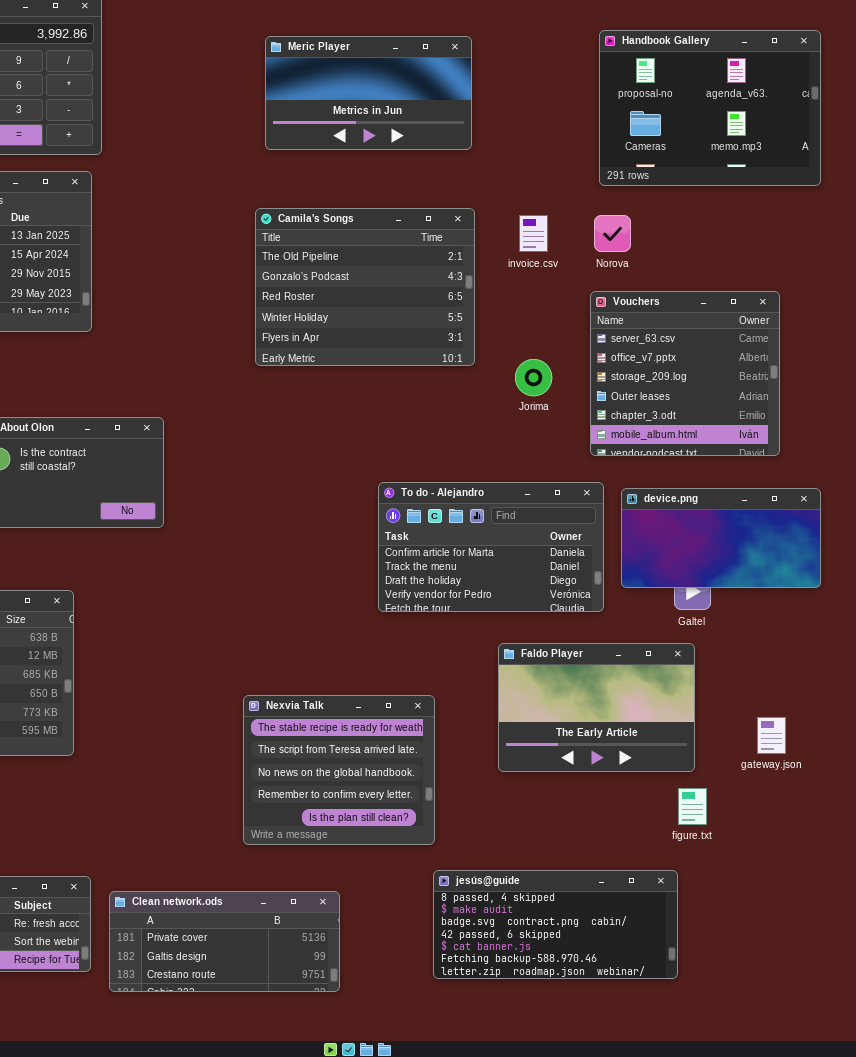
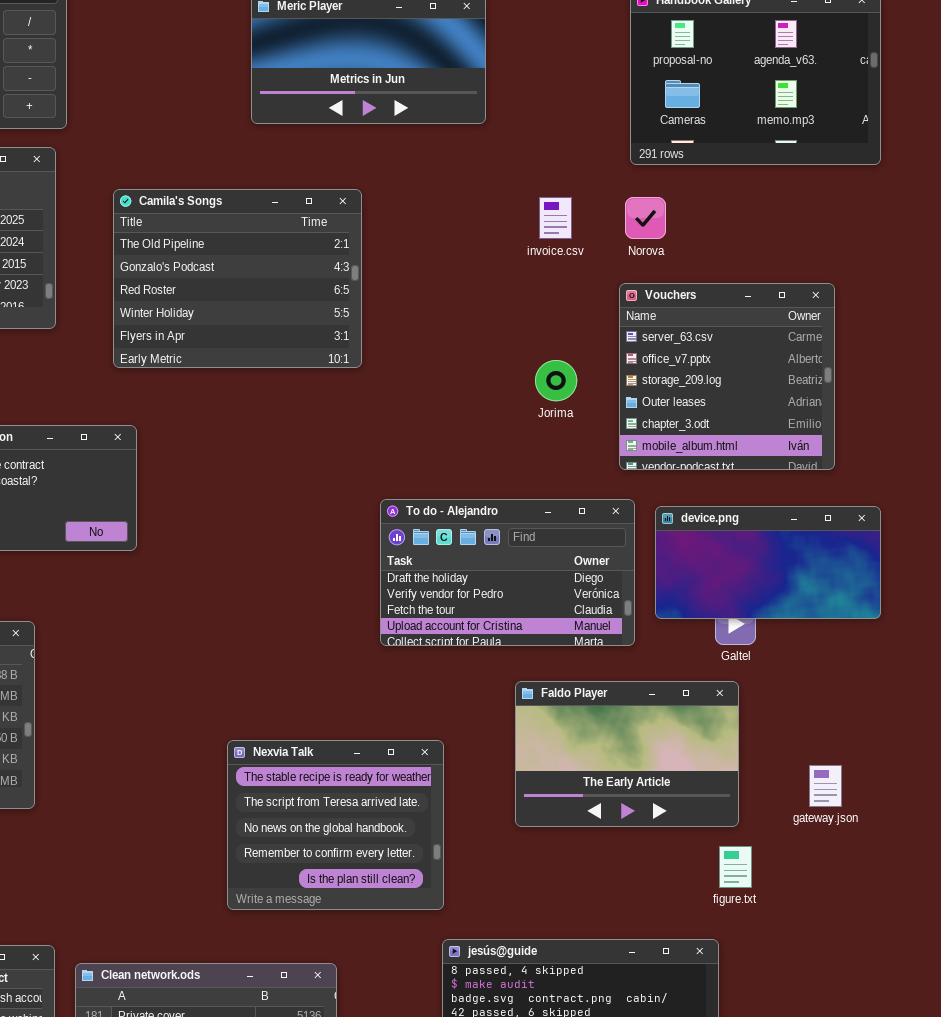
Camila's Songs: [255,208,475,366] -> [113,189,362,368], moved
To do - Alejandro: [378,482,604,612] -> [380,499,635,646], scrolled down 2 rows

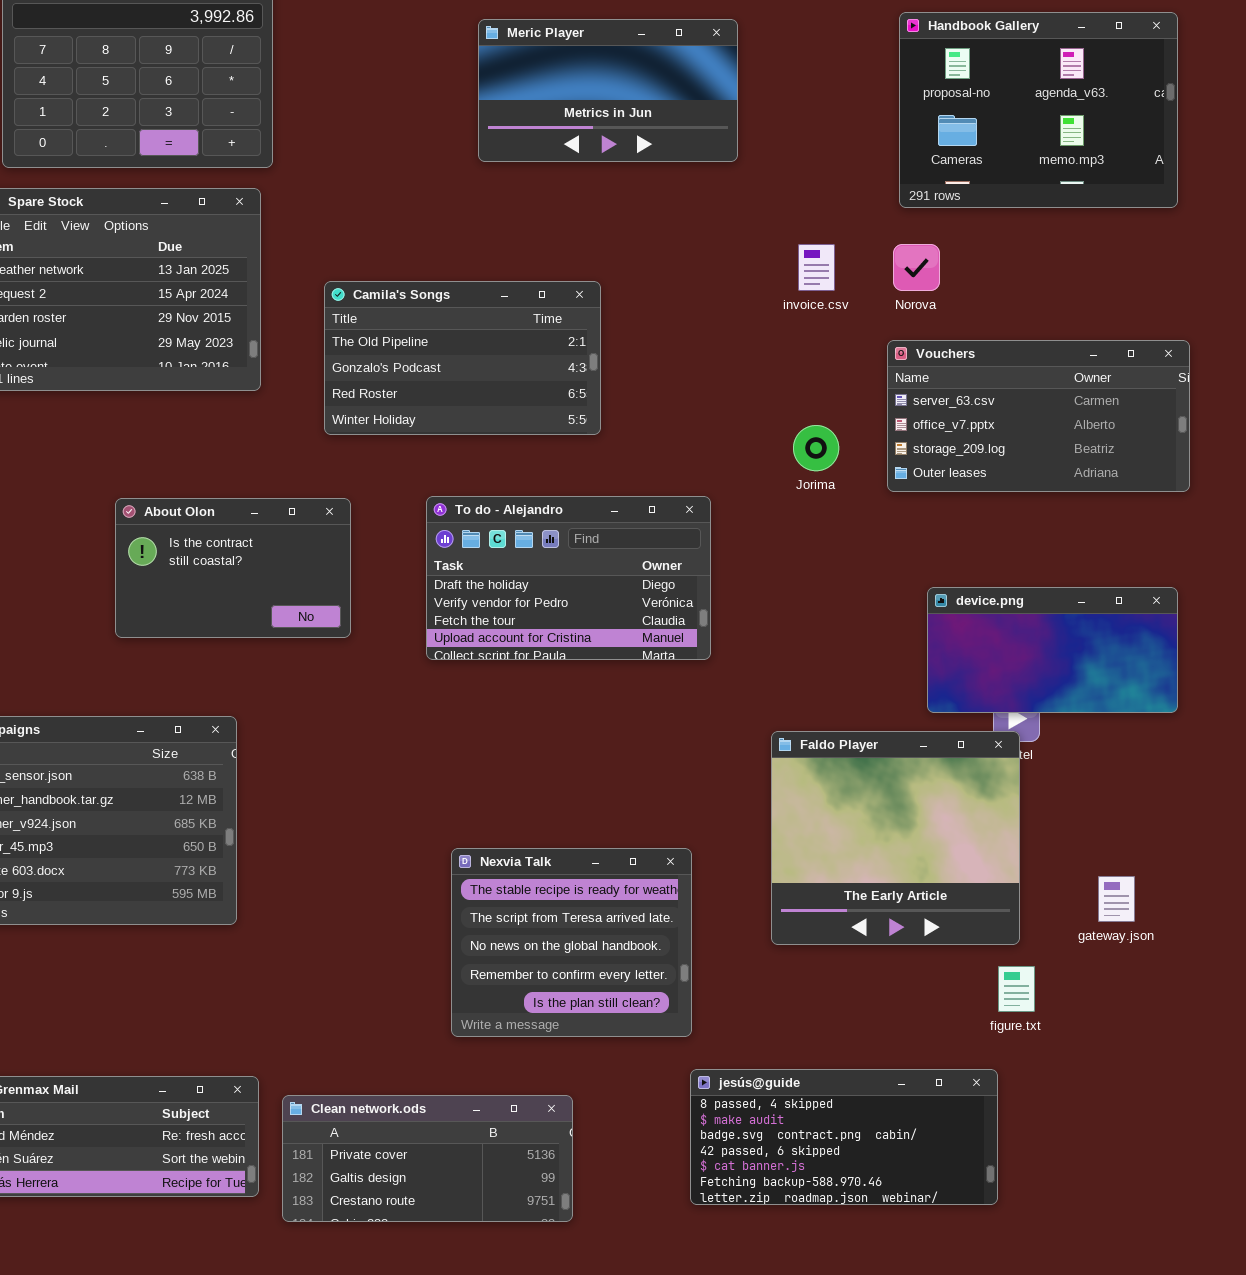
Camila's Songs: [113,189,362,368] -> [324,281,601,435], resized
Vouchers: [619,283,835,470] -> [887,340,1190,492], resized
To do - Alejandro: [380,499,635,646] -> [426,496,711,660], moved
Faldo Player: [515,681,739,827] -> [771,731,1020,945], resized

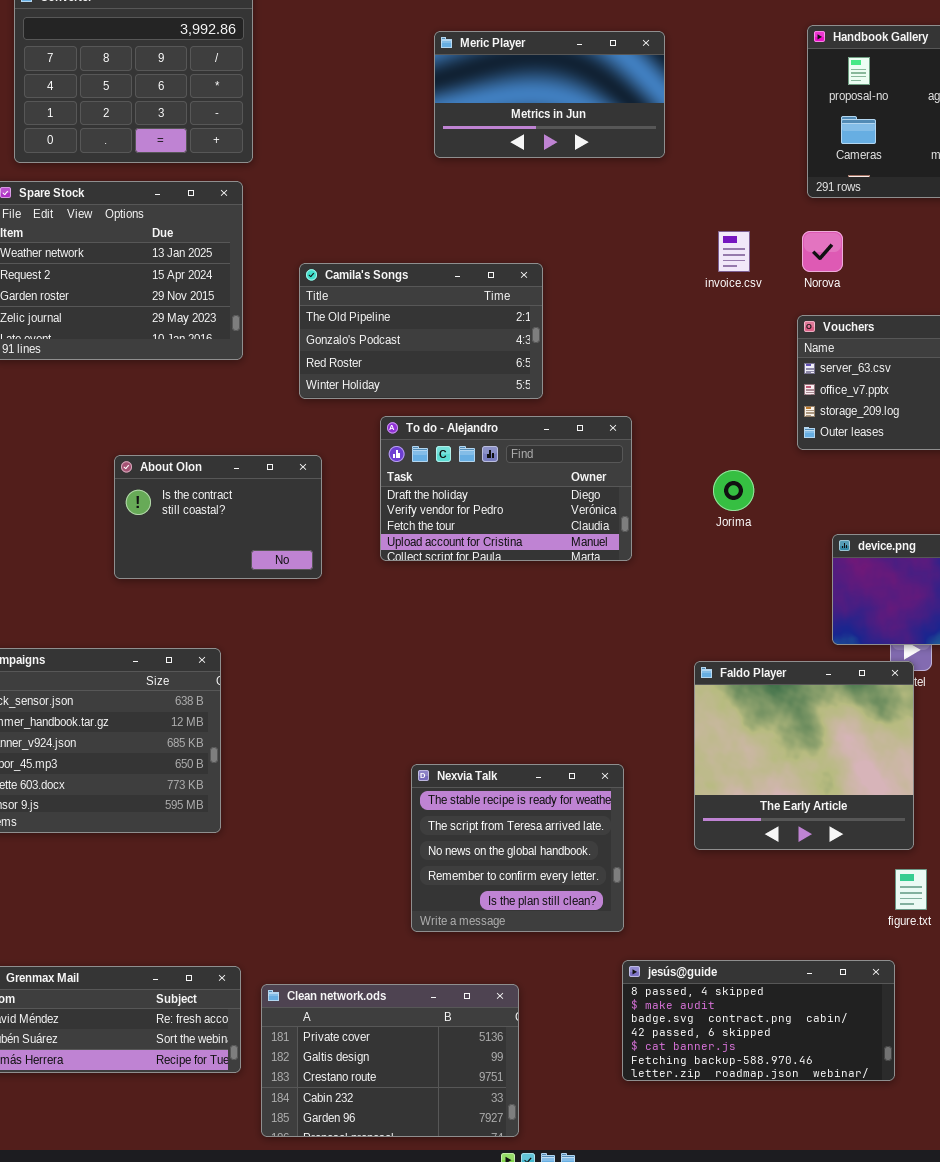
Jorima: [793,425,839,471] -> [713,470,754,511], moved
To do - Alejandro: [426,496,711,660] -> [380,416,632,561], moved
Clean network.ods: [282,1095,573,1222] -> [261,984,519,1137], resized

